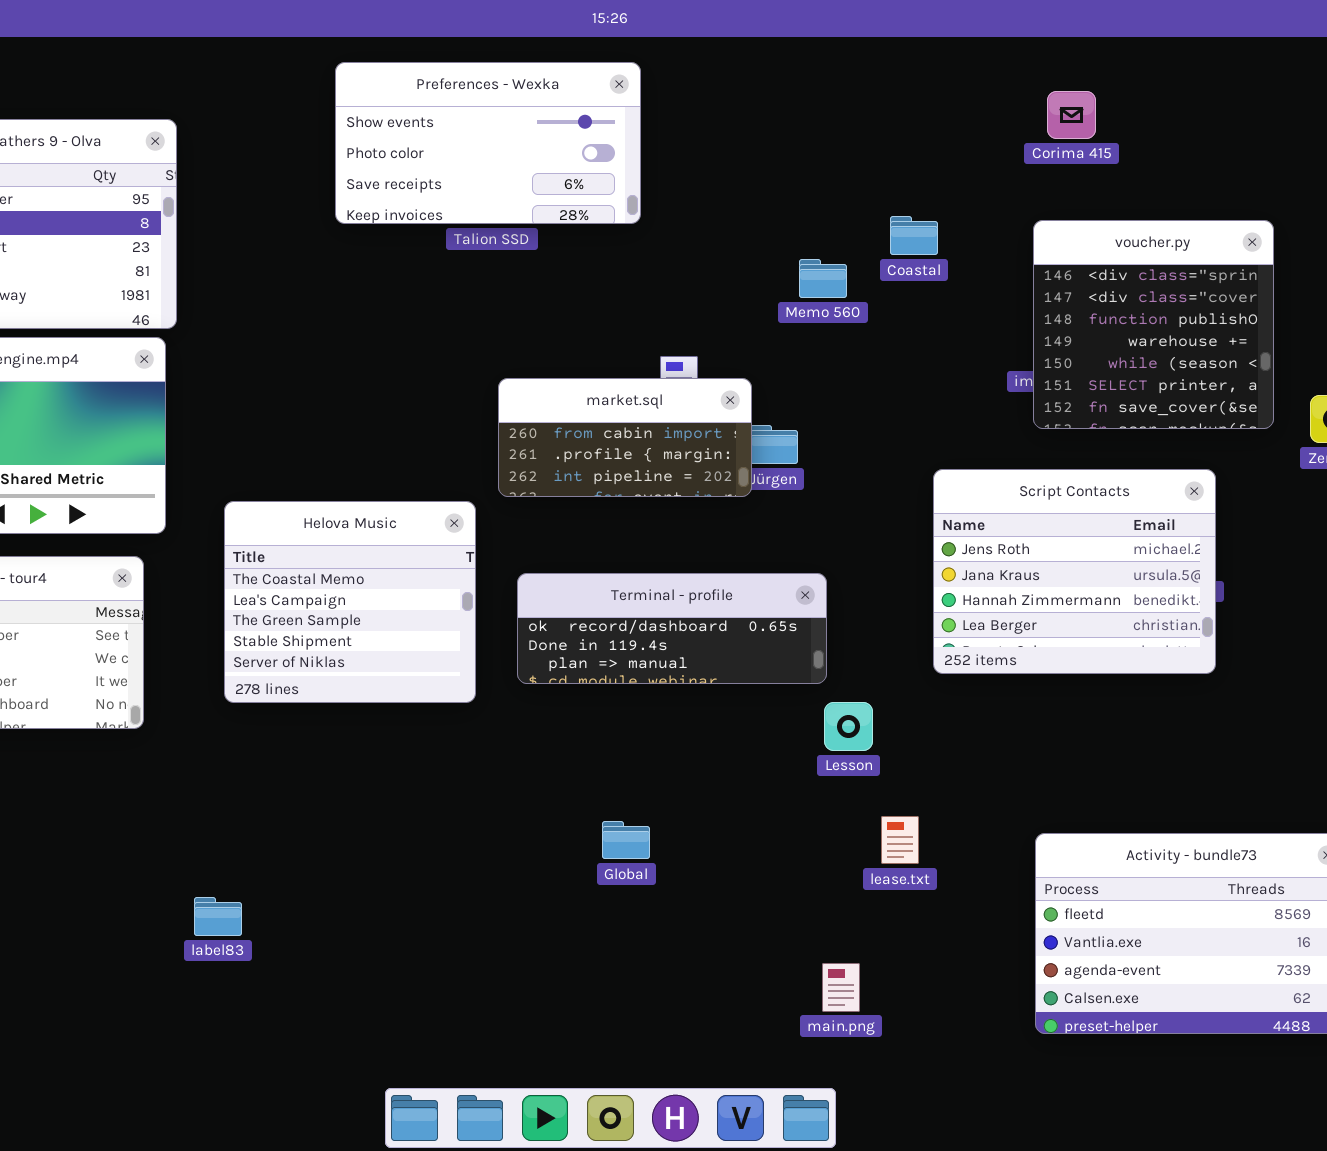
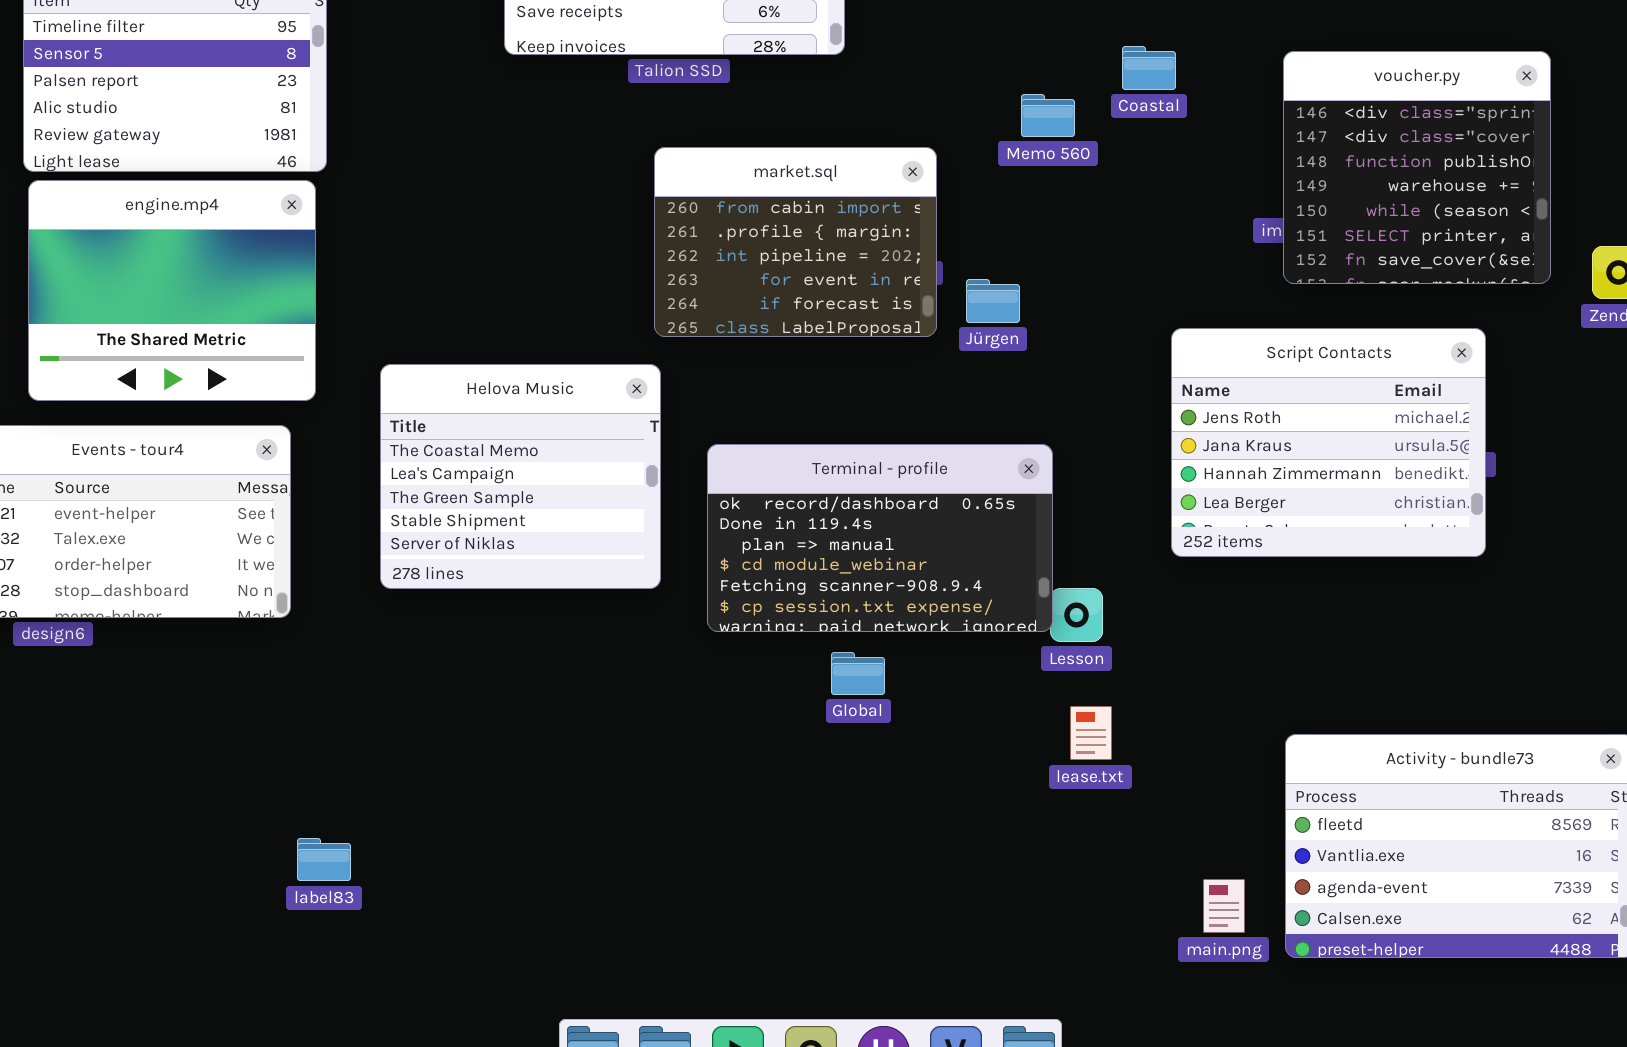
market.sql: [498,378,752,497] -> [654,147,937,337], moved, resized
Terminal - profile: [517,573,827,684] -> [707,444,1053,632], resized
lease.txt: [881,816,919,864] -> [1070,706,1112,760], moved
Global: [602,821,650,859] -> [831,652,885,695], moved
label83: [194,897,242,936] -> [297,838,351,881], moved
main.png: [822,963,860,1012] -> [1203,879,1245,933], moved

